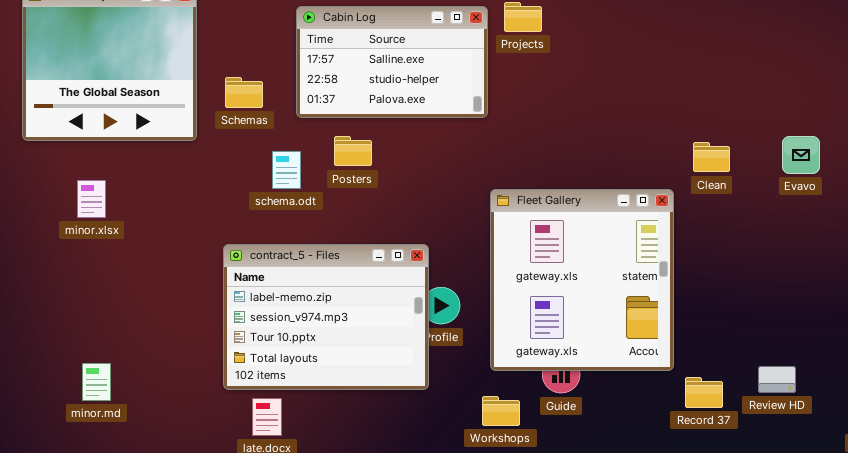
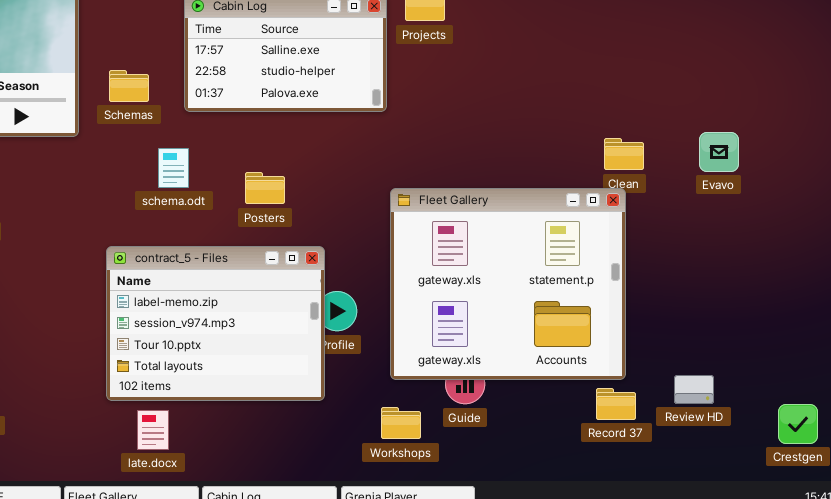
Posters: [334,136,372,166] -> [245,172,285,204], moved
Fleet Gallery: [490,189,674,371] -> [390,188,626,380], resized

